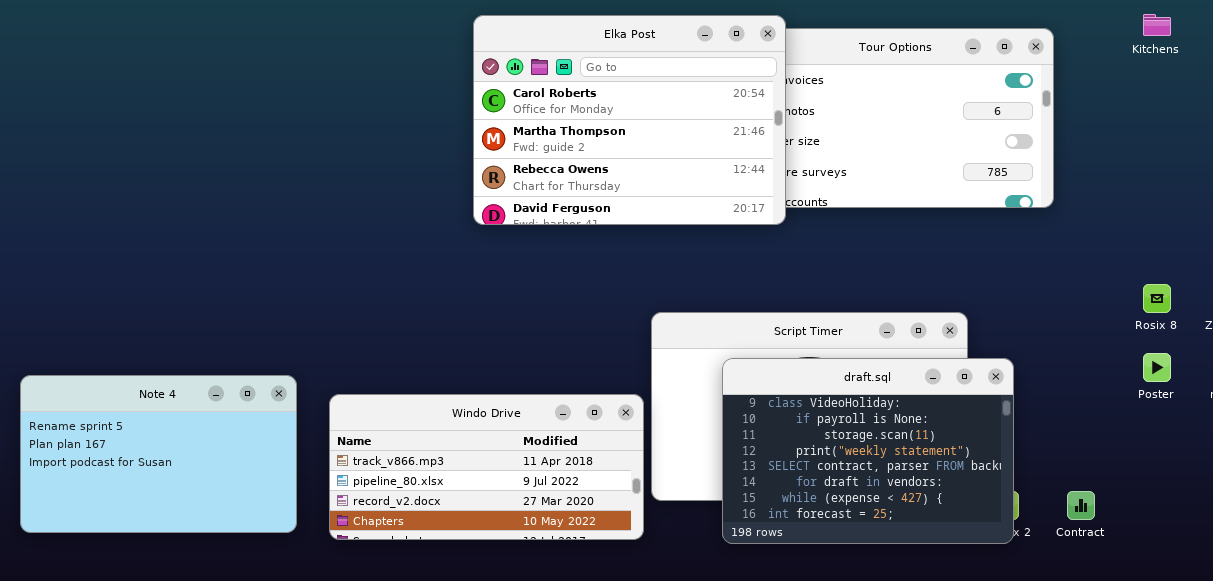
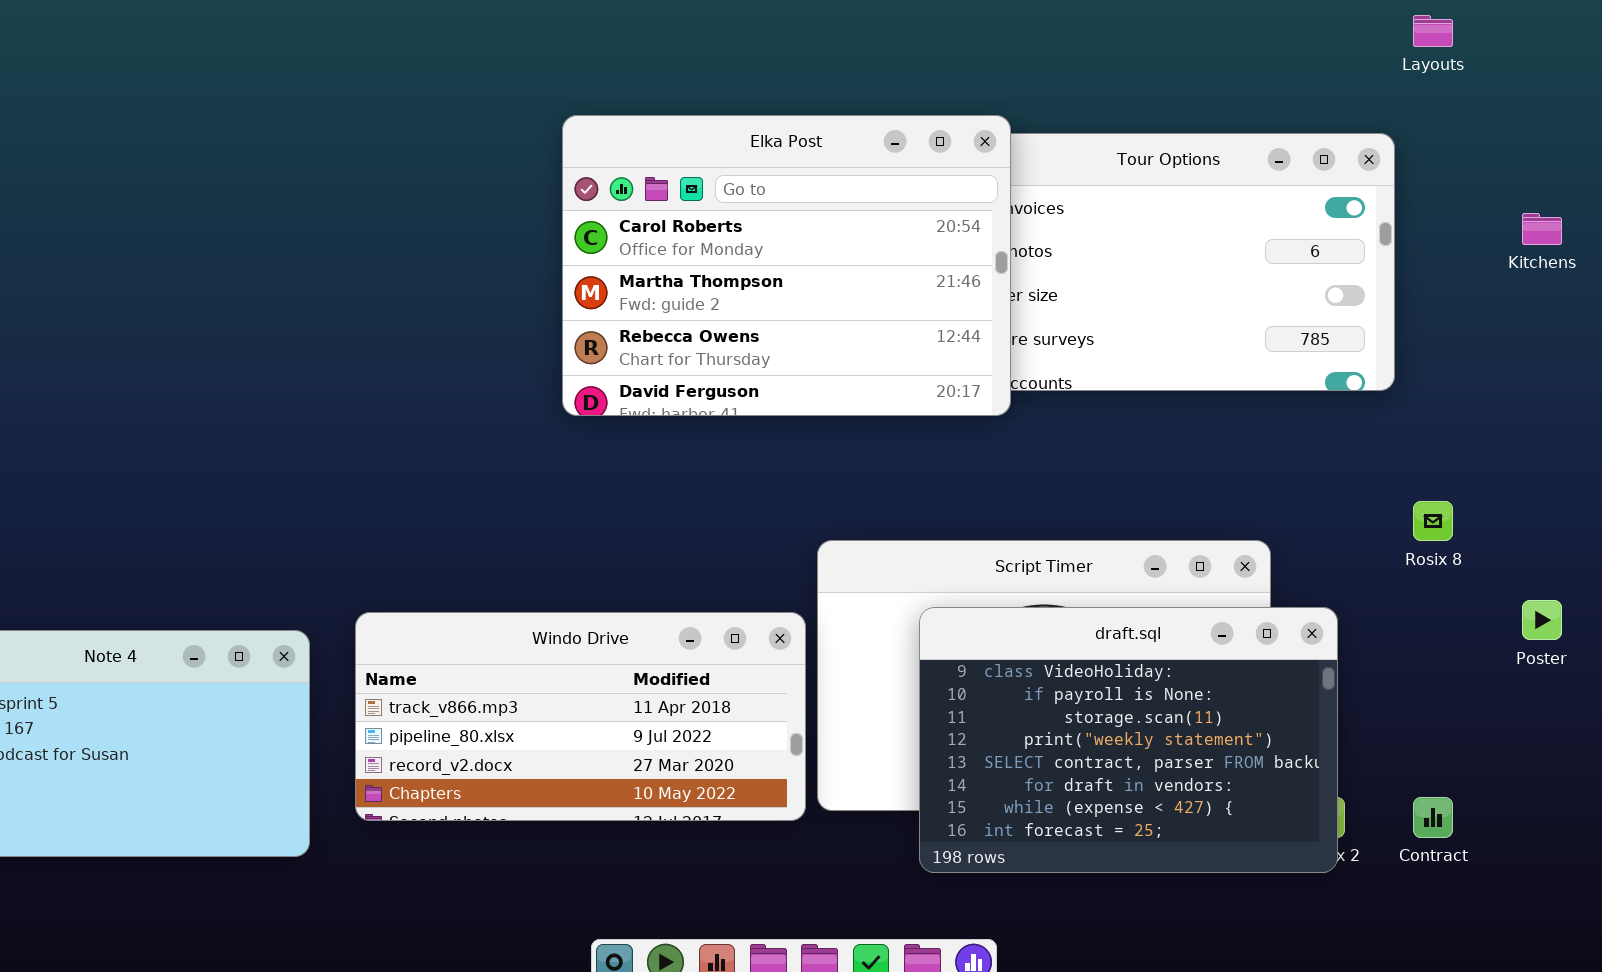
Kitchens: [1143,14,1171,36] -> [1522,213,1562,245], moved
Rosix 8: [1143,284,1171,313] -> [1413,501,1453,541], moved
Windo Drive: [329,394,644,540] -> [355,612,806,821], moved

